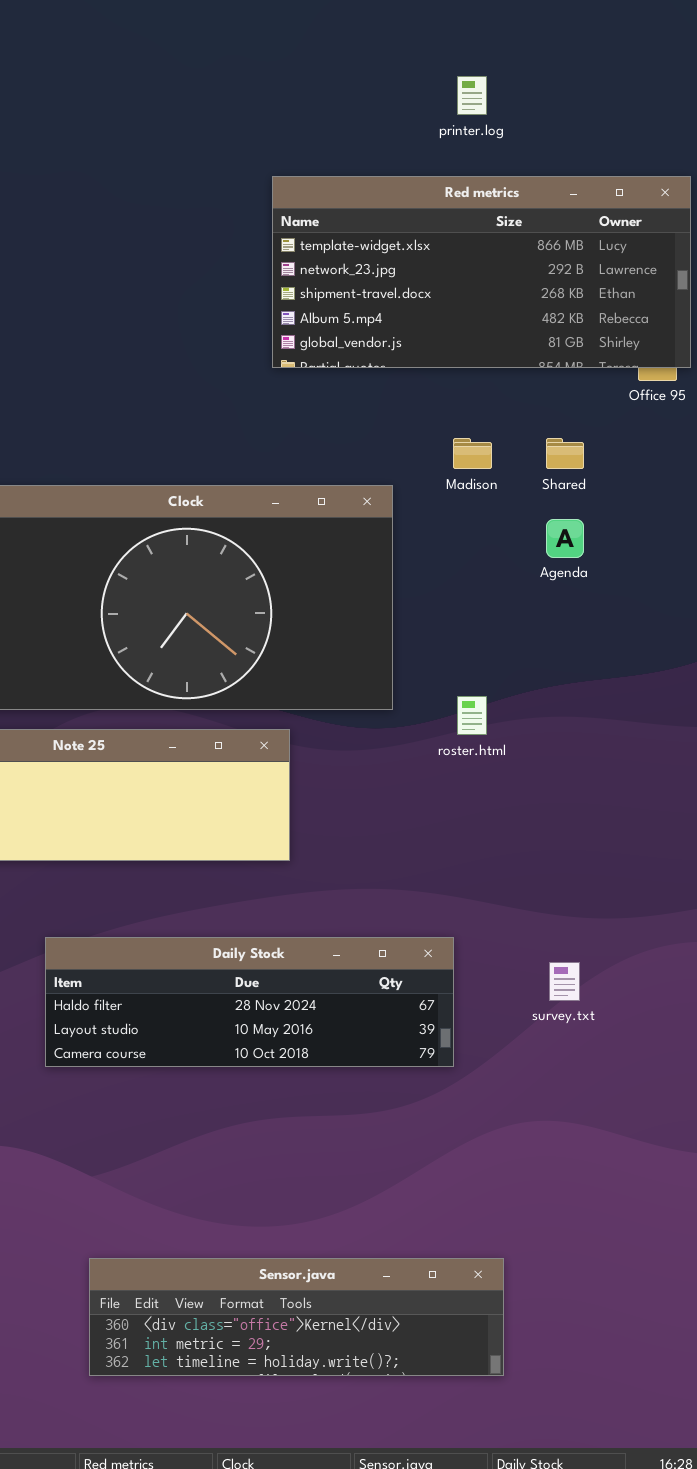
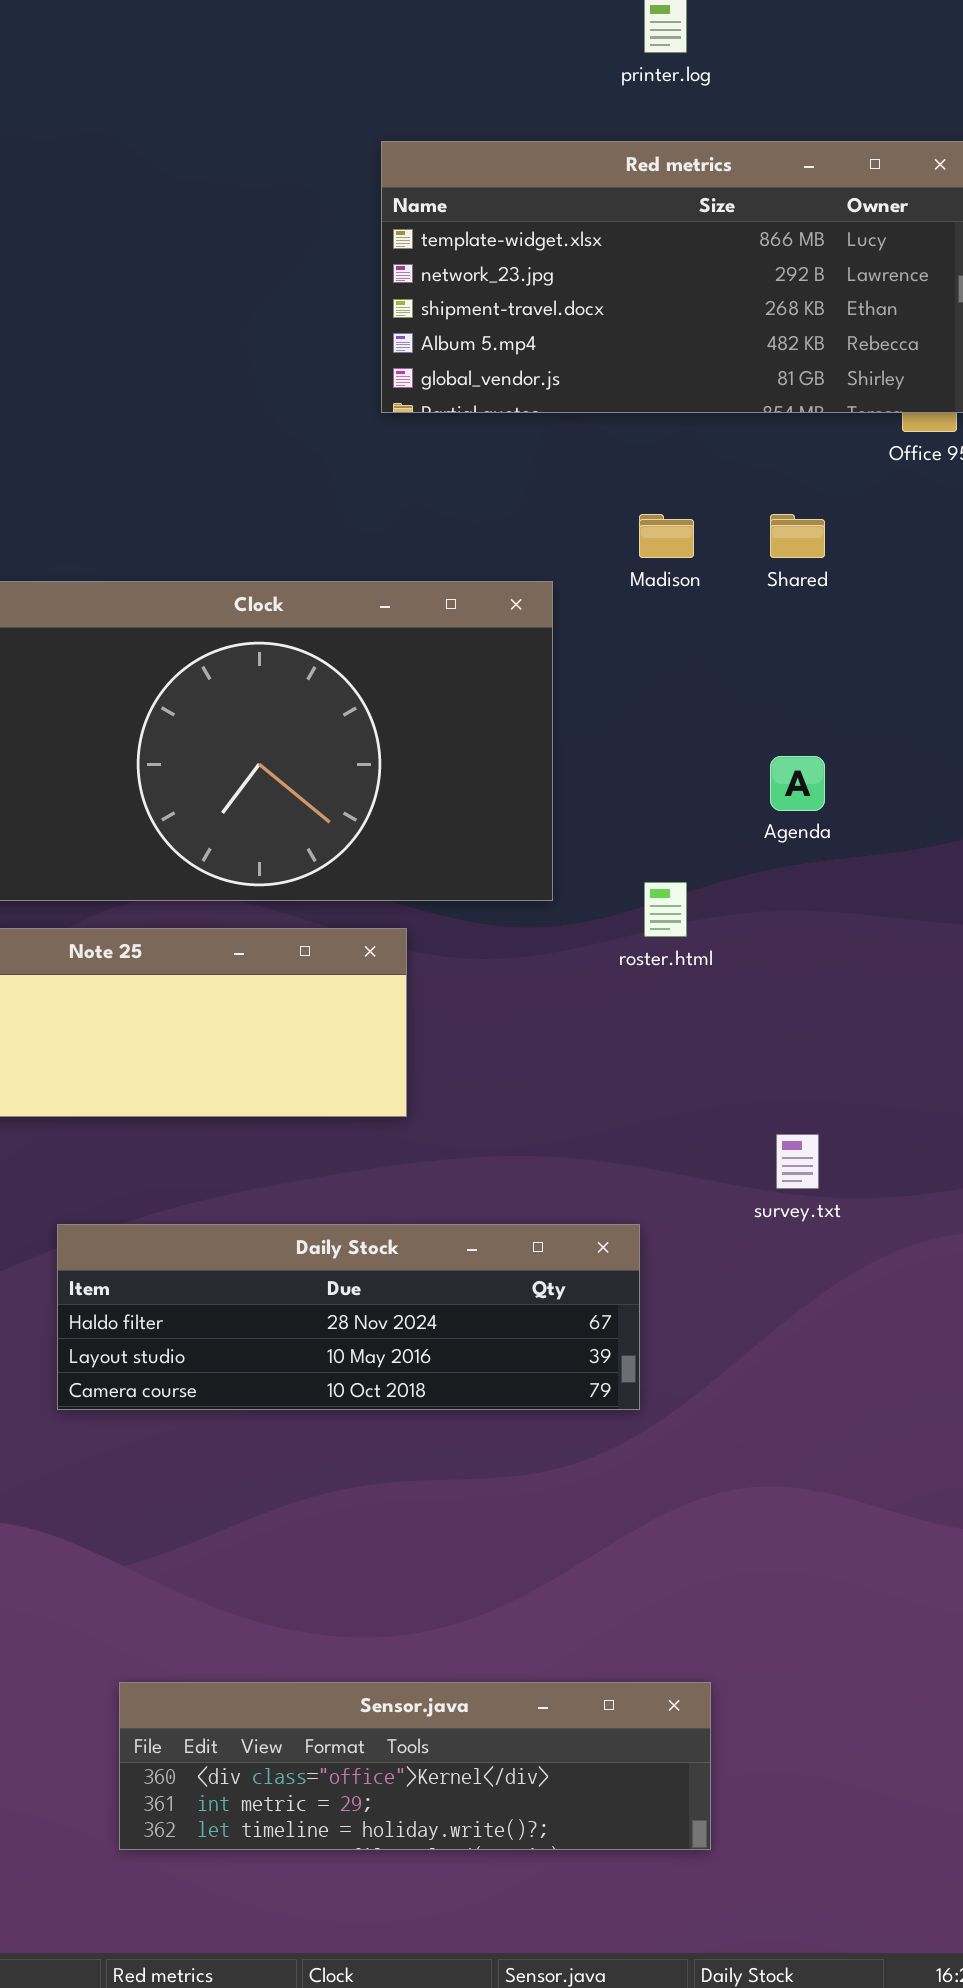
Agenda: [546,519,584,558] -> [770,756,825,811], moved
survey.txt: [549,962,580,1001] -> [776,1134,819,1189], moved

